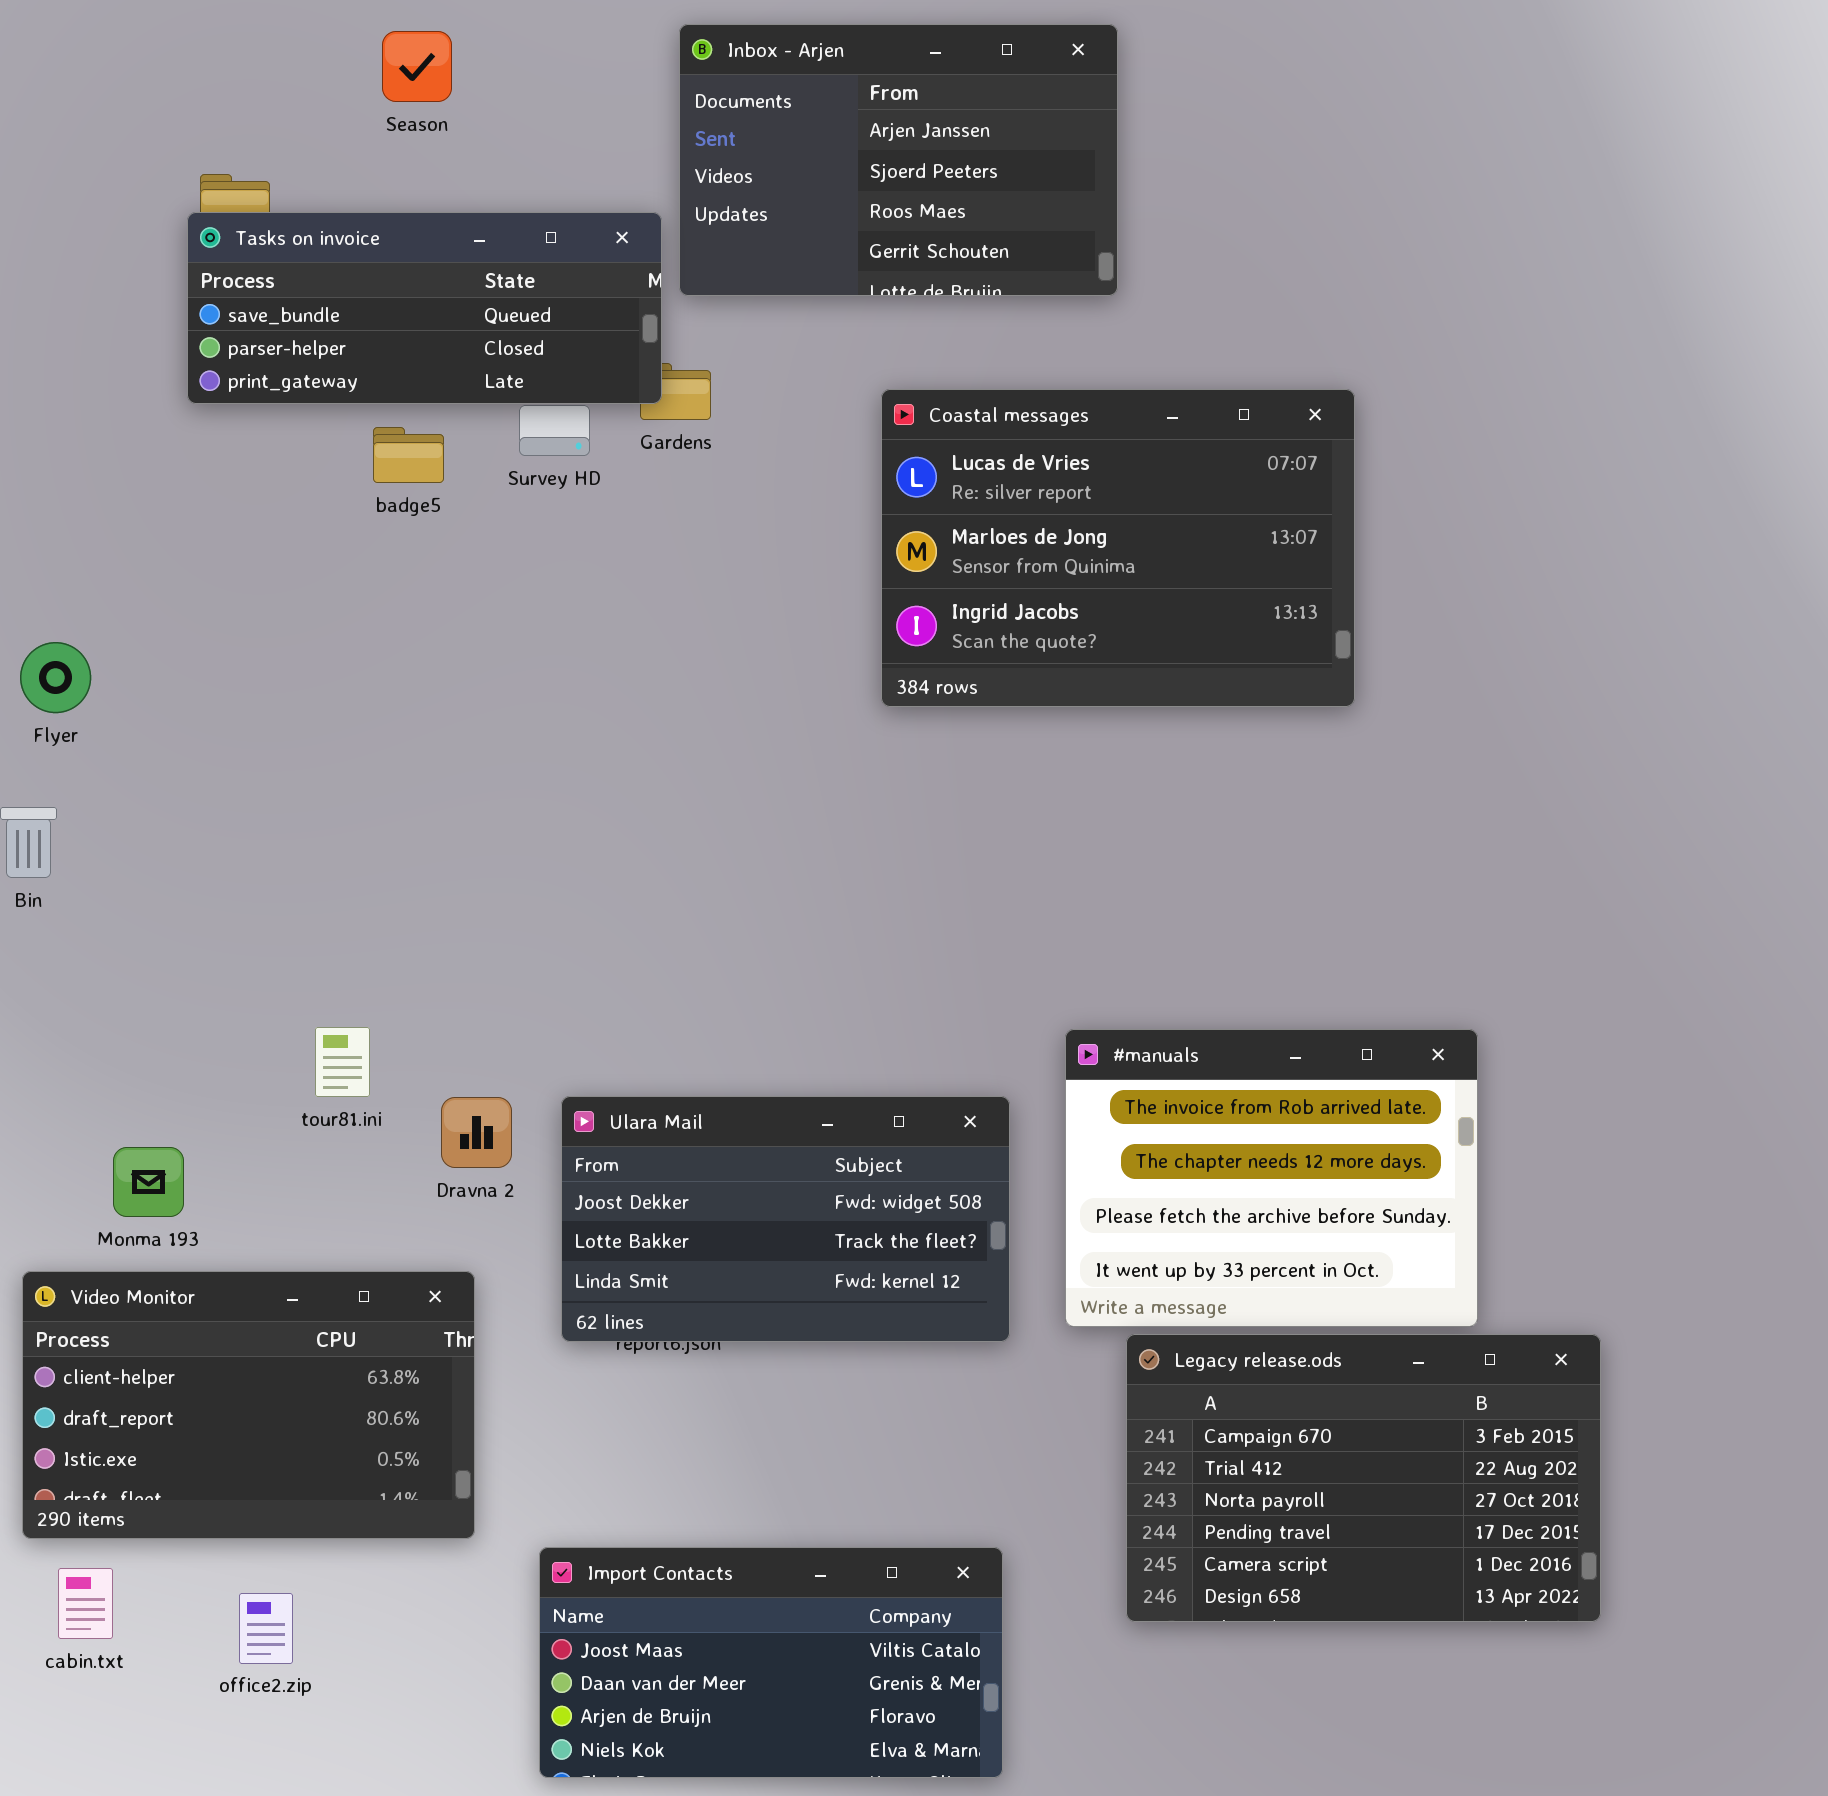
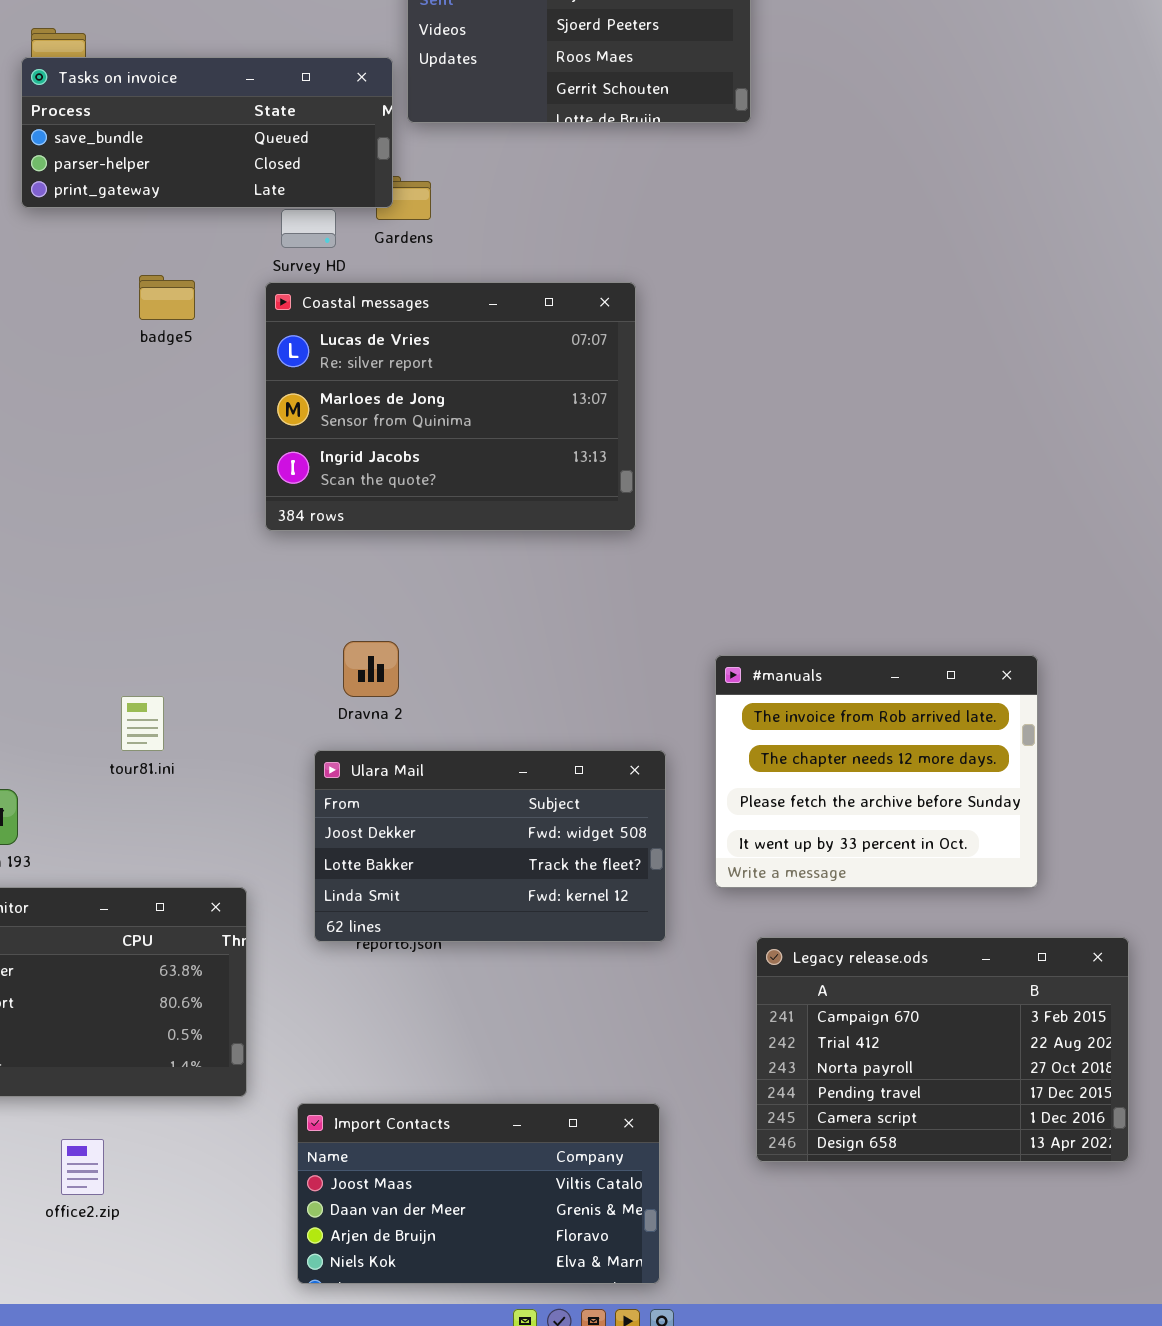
Coastal messages: [881,389,1355,707] -> [265,282,636,531], moved
badge5: [373,427,444,483] -> [139,275,195,320], moved
#manuals: [1065,1029,1478,1327] -> [715,655,1038,888], moved
Dravna 2: [441,1097,512,1168] -> [343,641,399,697], moved

